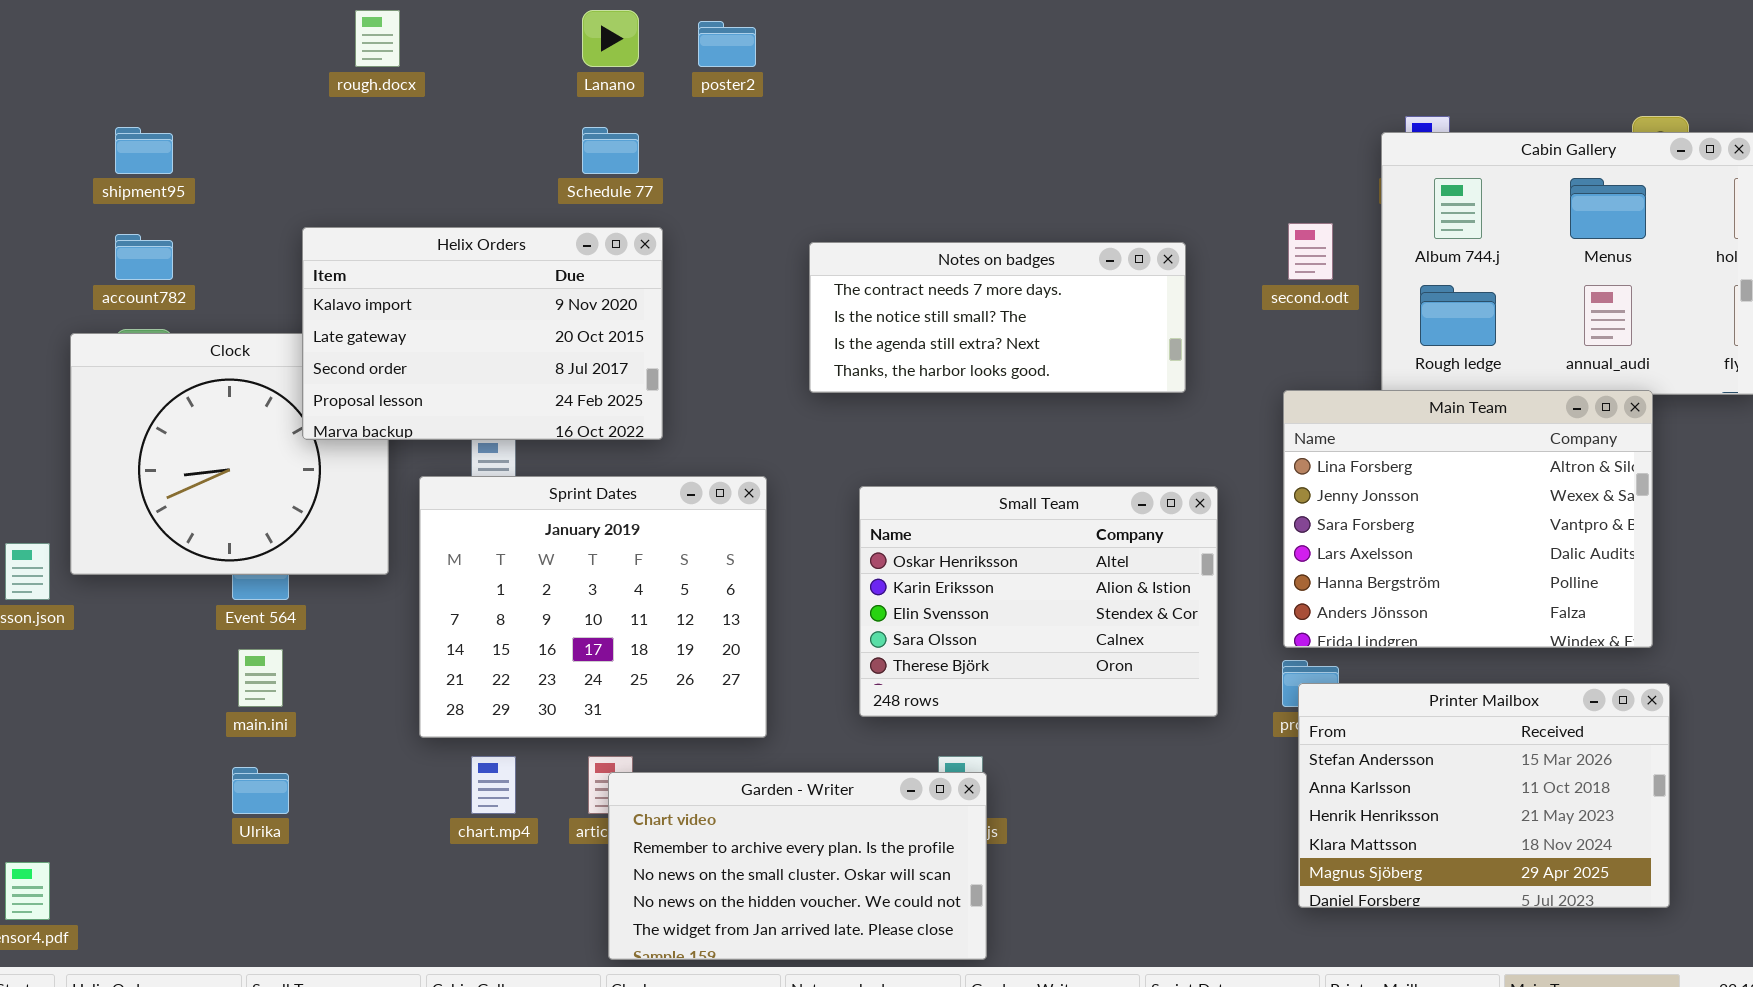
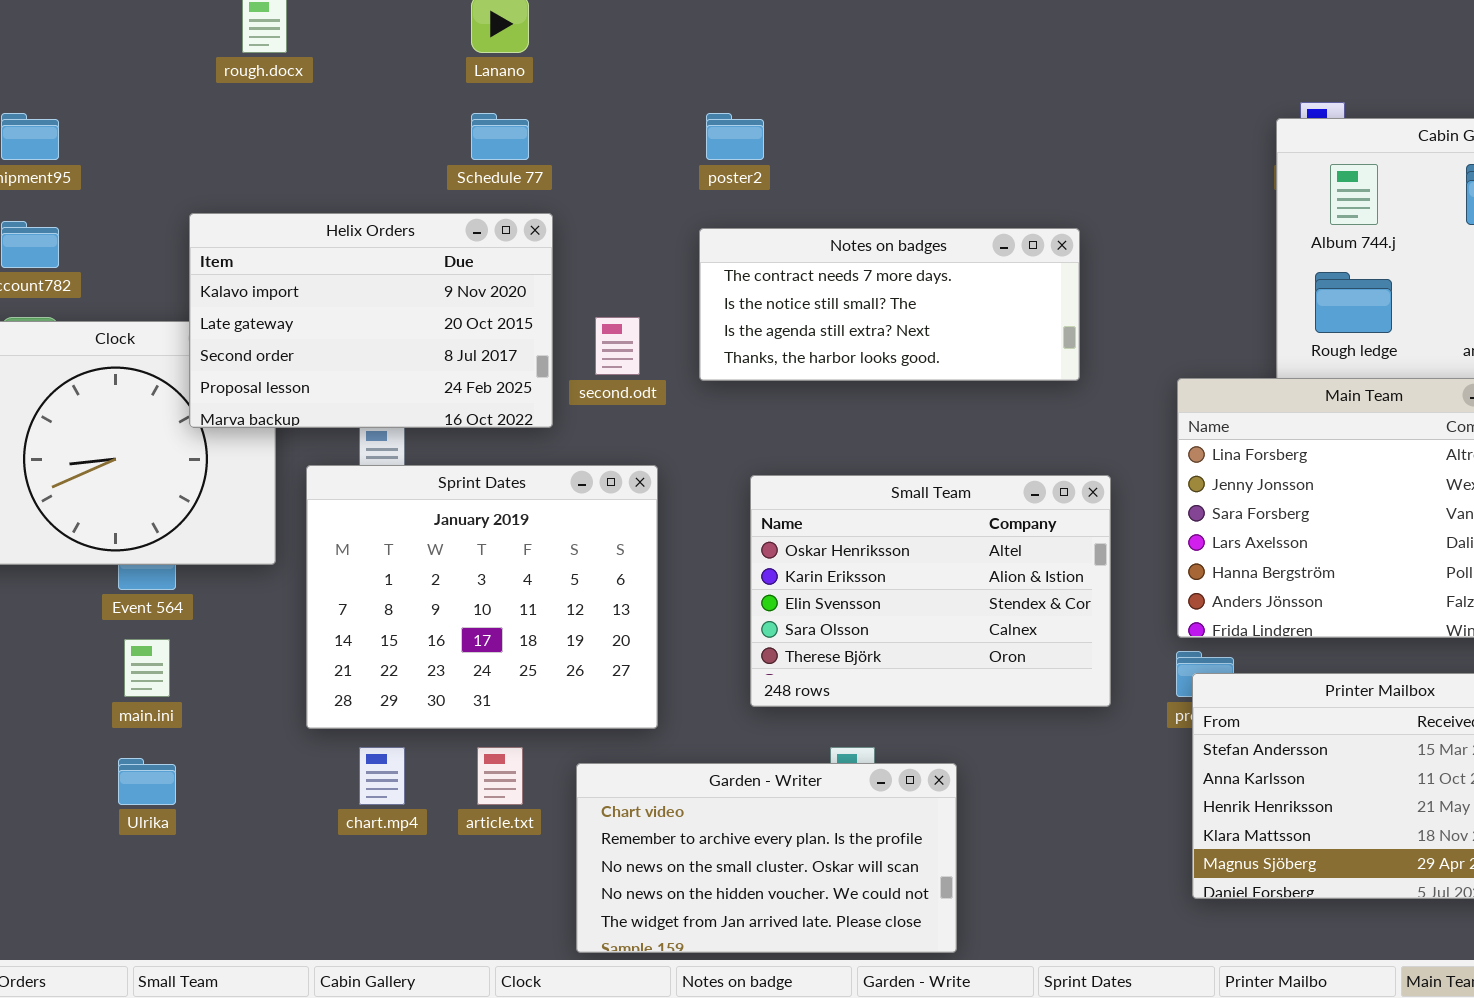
poster2: [698,21,756,67] -> [706,113,764,160], moved
second.odt: [1288,223,1333,280] -> [595,317,640,375], moved
Garden - Writer: [608,772,987,960] -> [576,763,957,953], moved

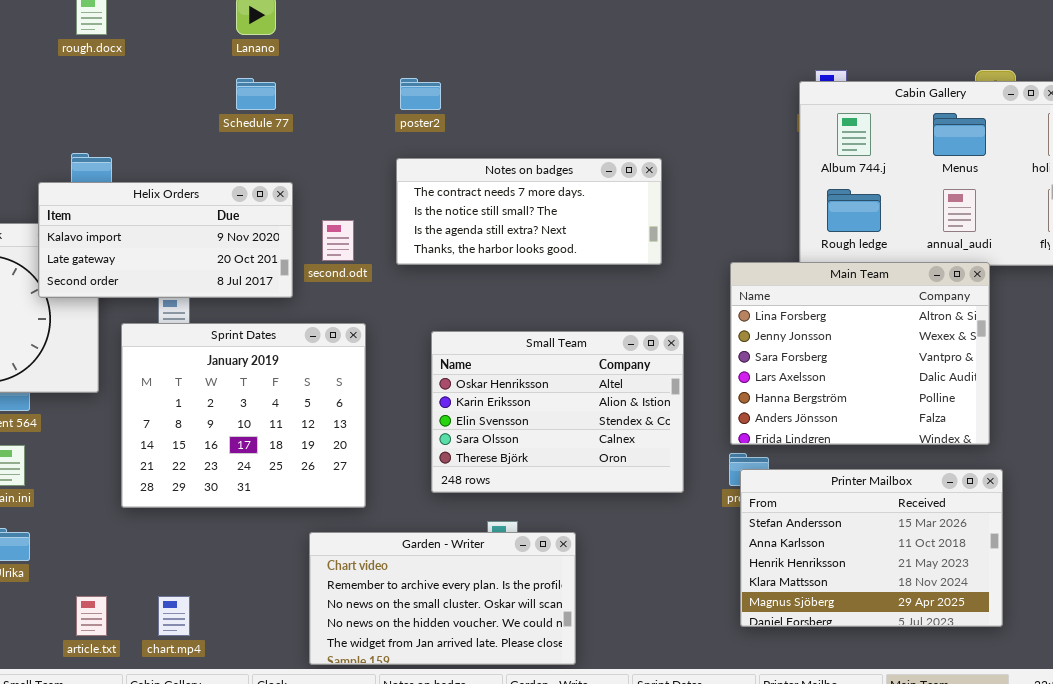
Helix Orders: [189,213,553,428] -> [38,182,293,298], resized
chart.mp4: [359,747,405,805] -> [158,596,190,636], moved
article.txt: [477,747,523,805] -> [76,596,107,636], moved

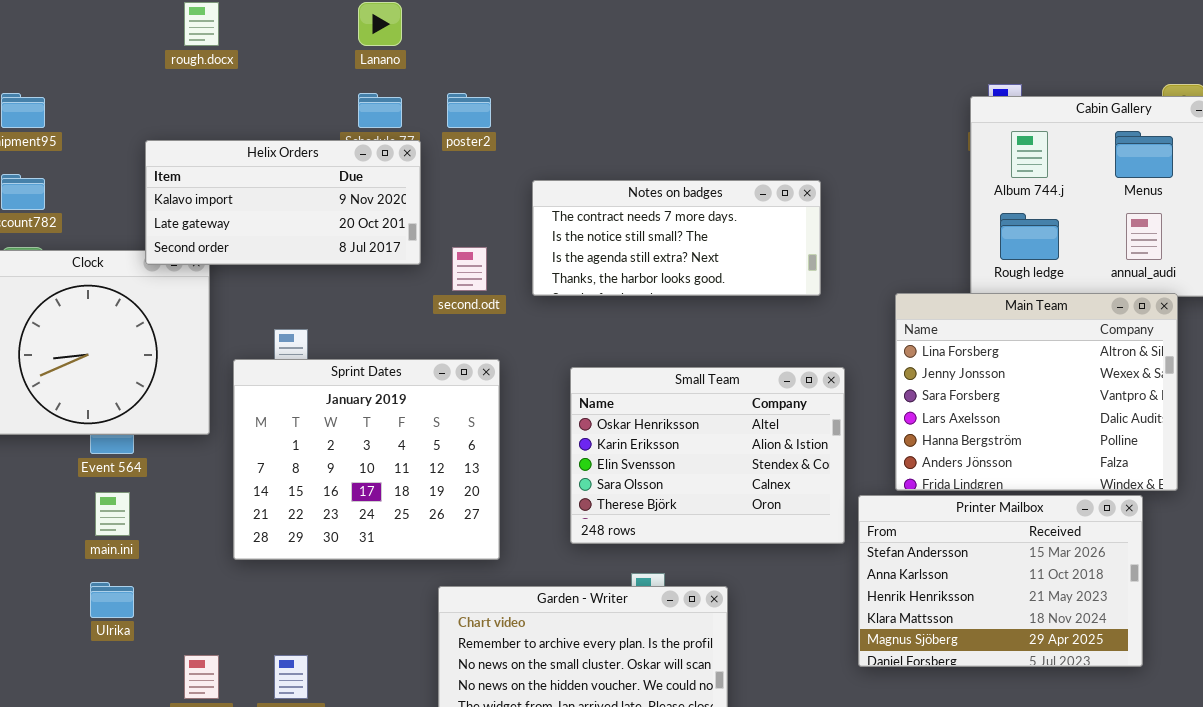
poster2: [400,78,441,110] -> [447,93,491,128], moved
Helix Orders: [38,182,293,298] -> [145,140,421,265], moved
Printer Mailbox: [740,469,1003,627] -> [858,495,1143,667], moved

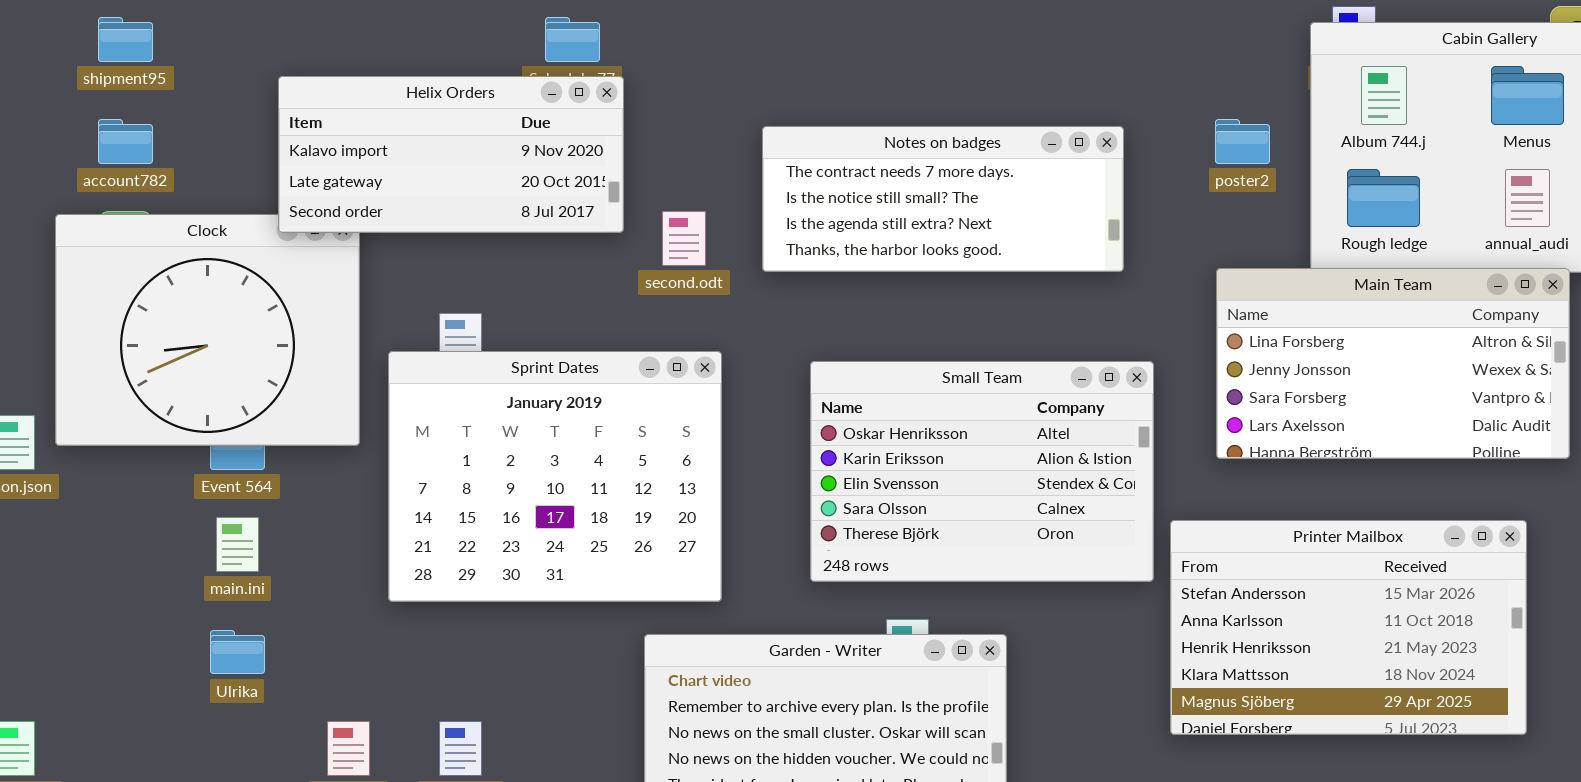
poster2: [447,93,491,128] -> [1215,119,1270,164], moved
Main Team: [895,293,1178,491] -> [1216,268,1570,459], resized

